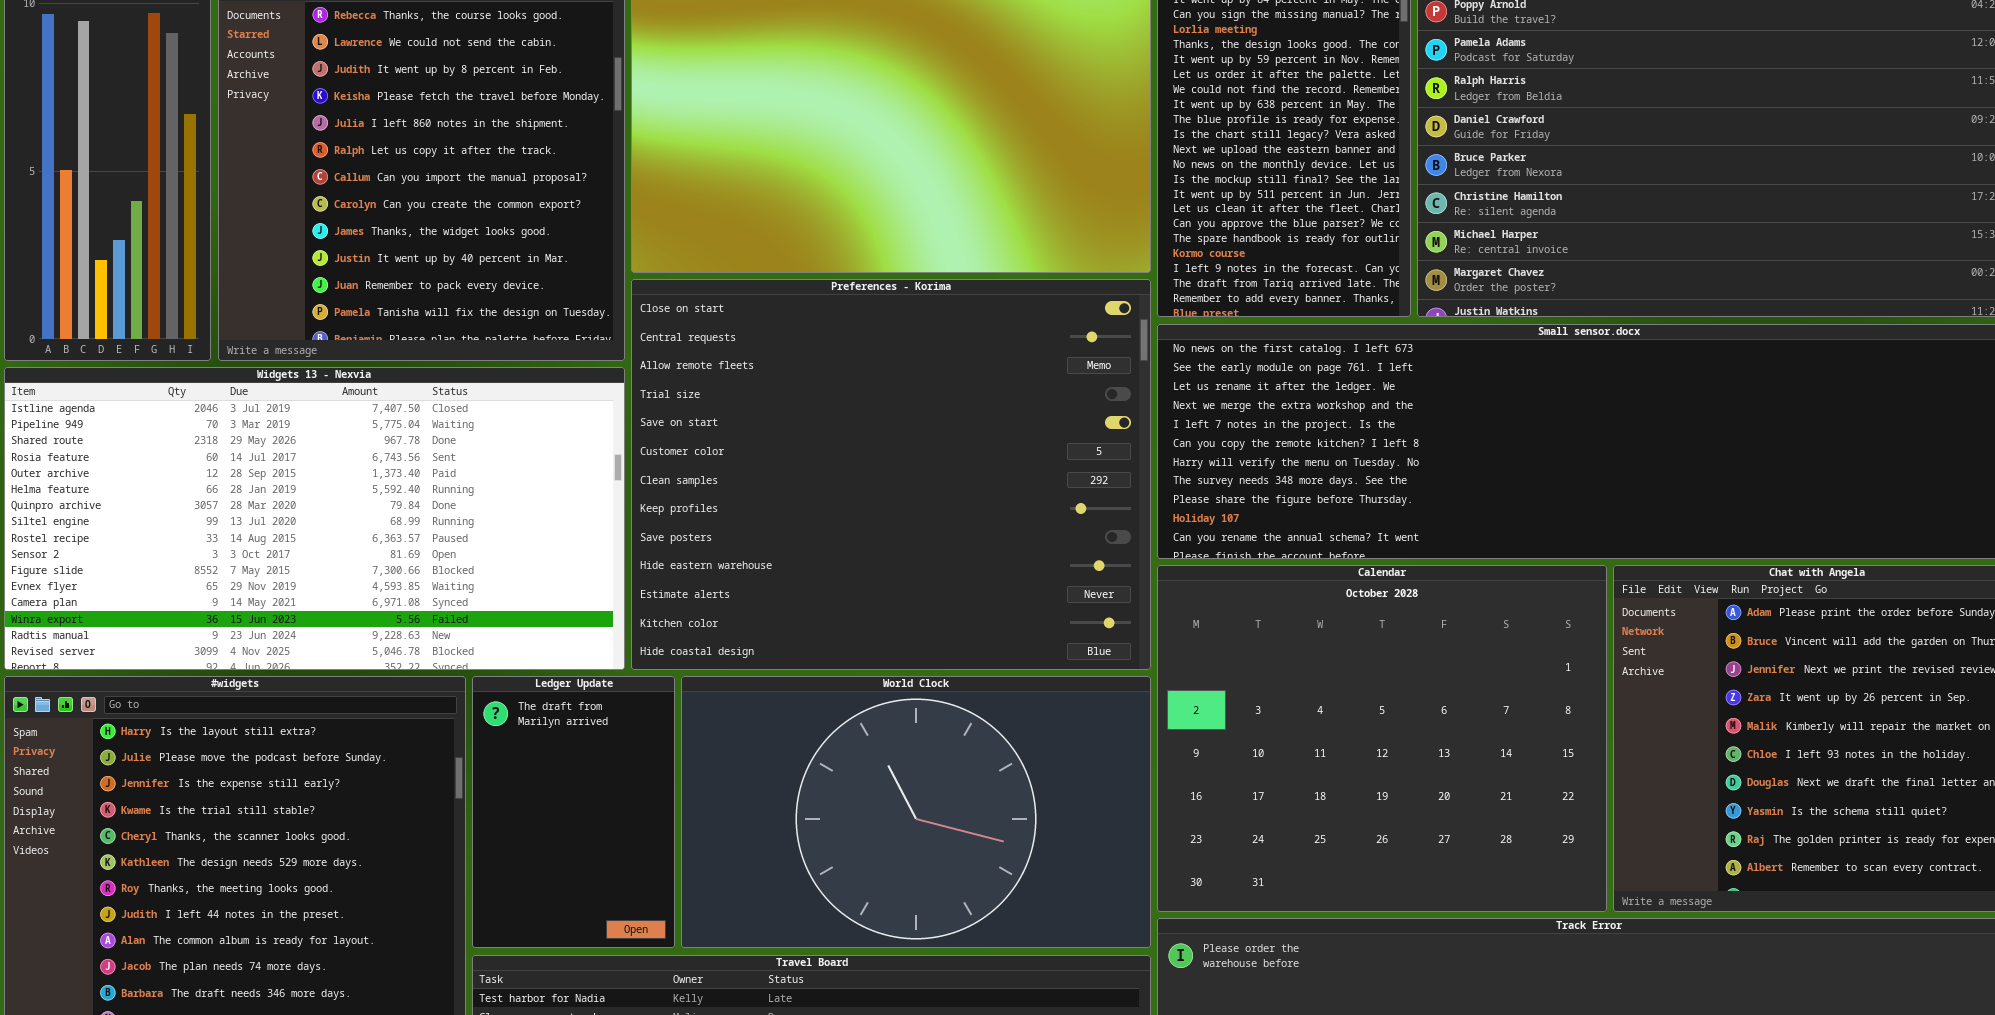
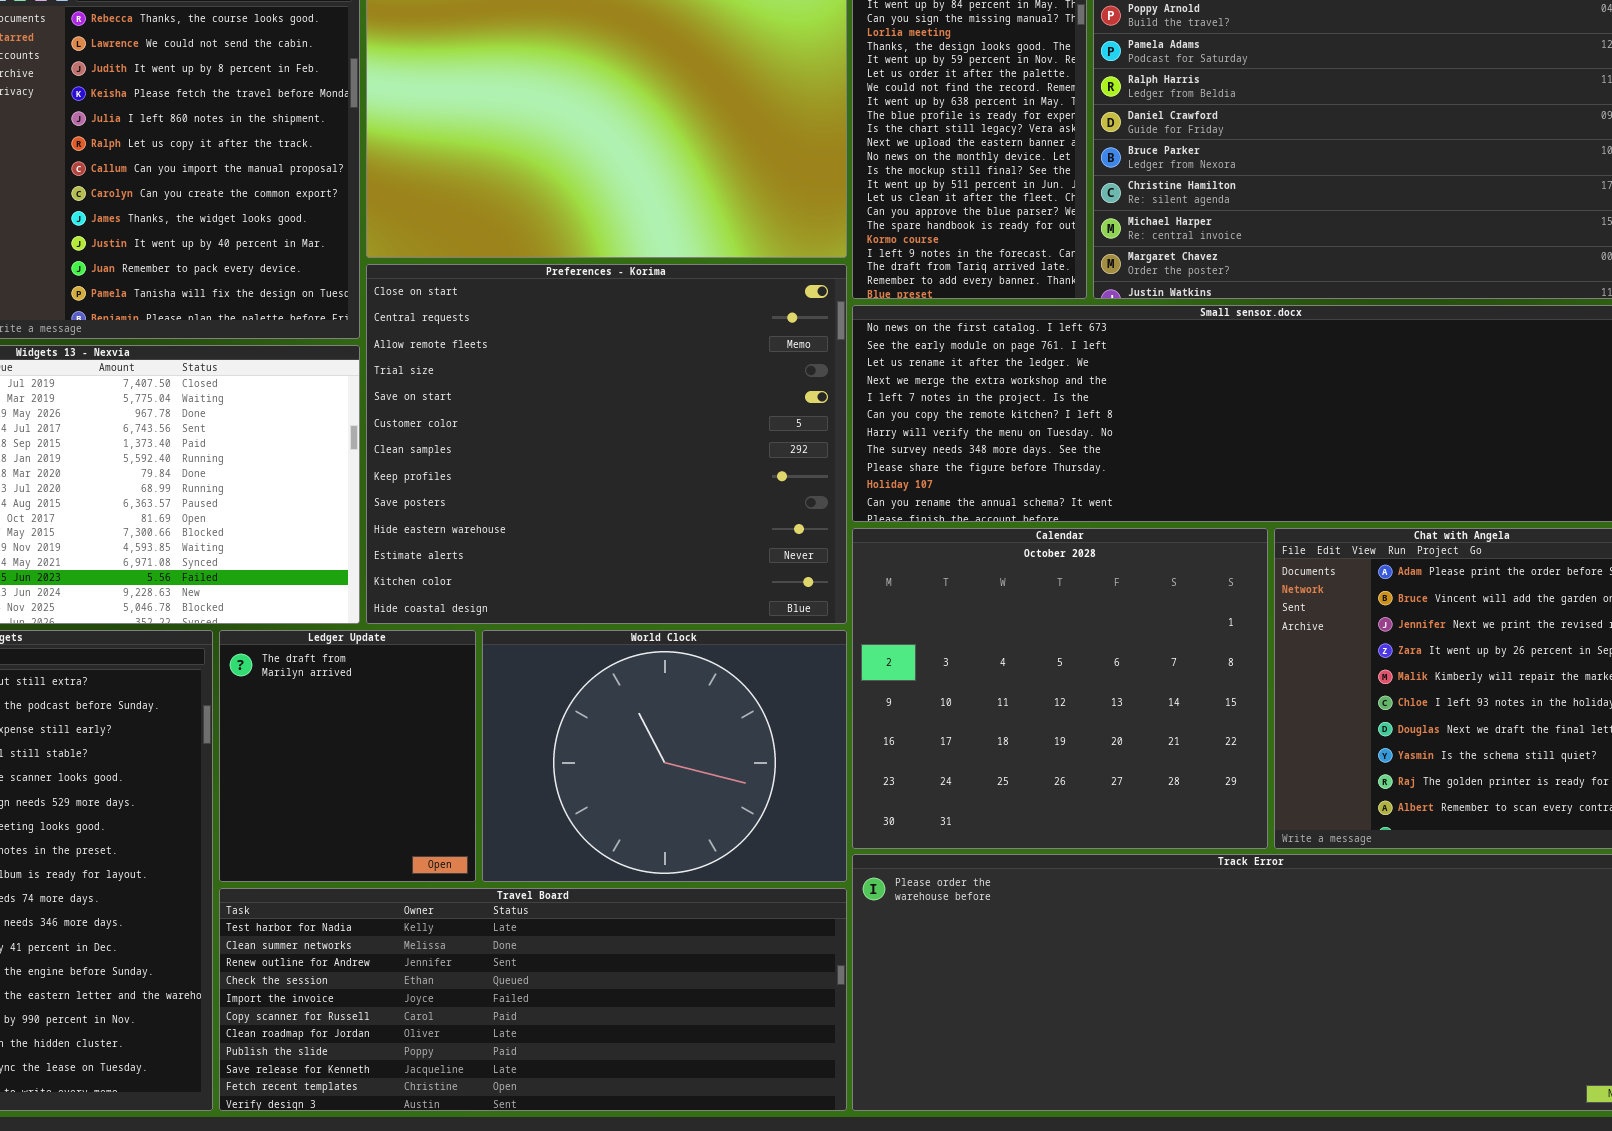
Ledger Update: [472,676,675,948] -> [219,630,476,882], resized
World Clock: [681,676,1151,948] -> [482,630,847,882], resized

